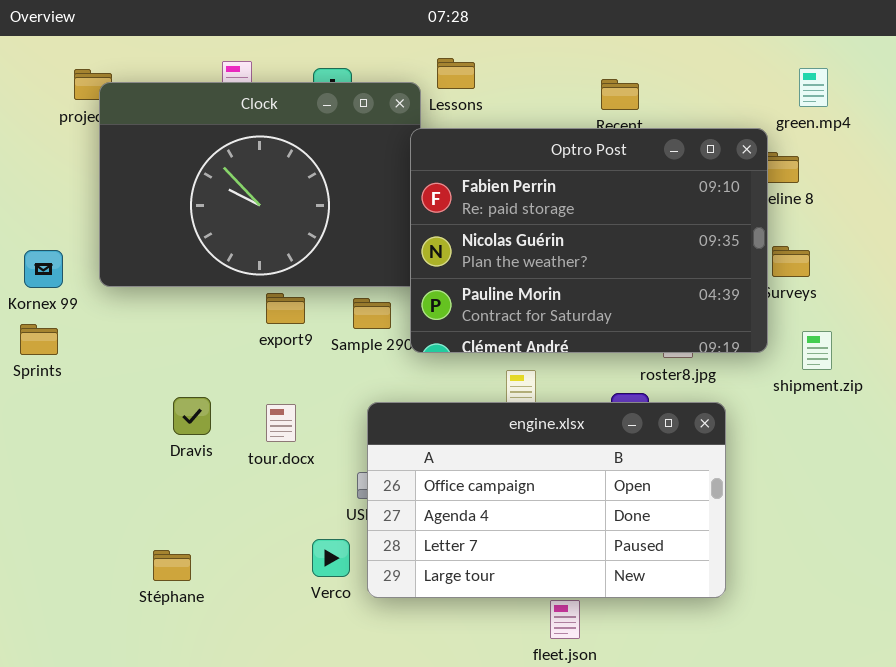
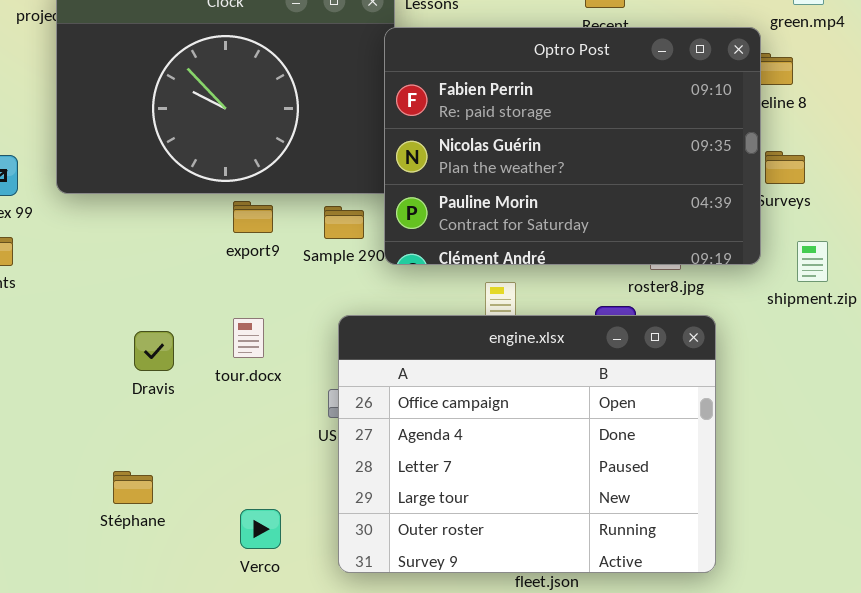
Dravis: [173,397,211,435] -> [134,331,174,371], moved
engine.xlsx: [367,402,726,598] -> [338,315,716,573], resized
Verco: [312,539,350,577] -> [240,509,281,549], moved

